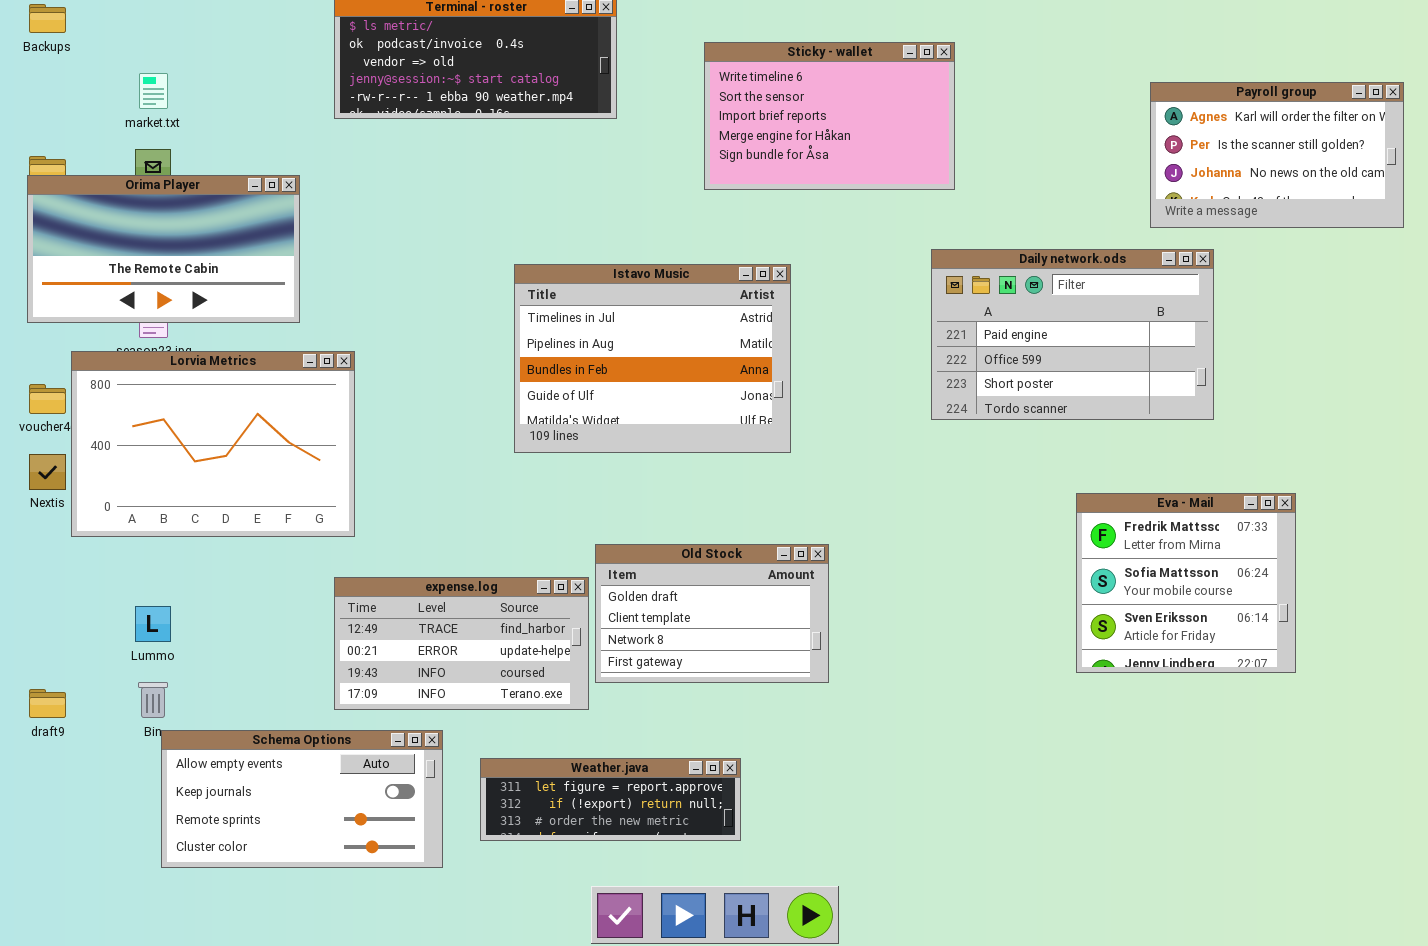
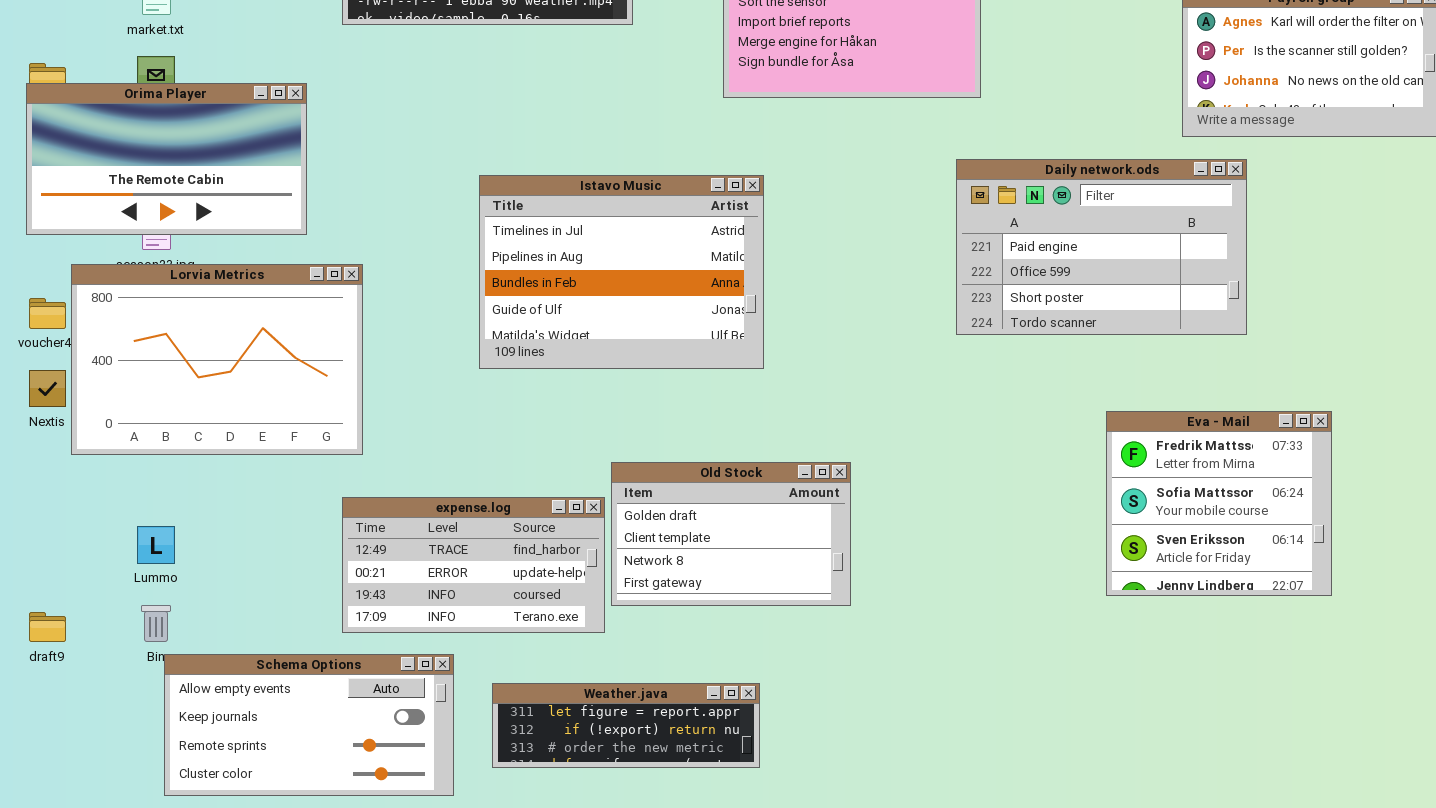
Istavo Music: [514,264,791,453] -> [479,175,764,369], moved

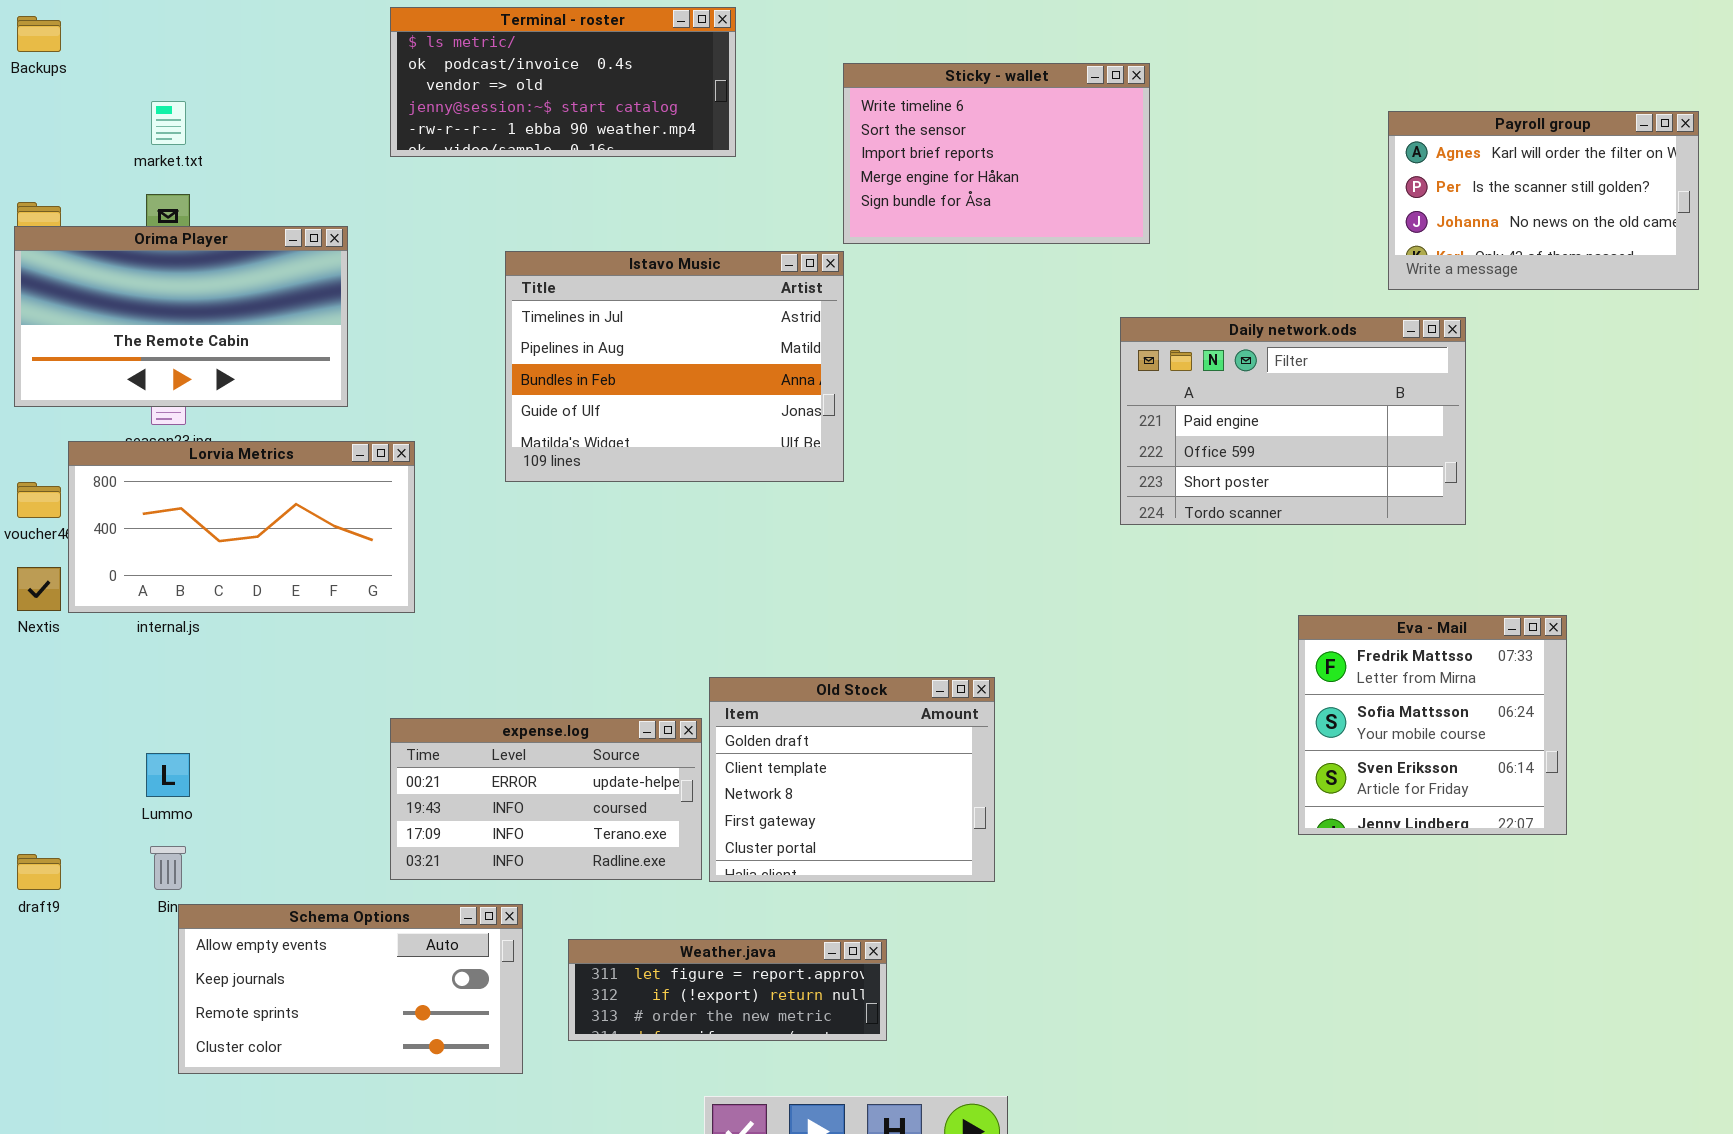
Istavo Music: [479,175,764,369] -> [505,251,844,482], moved
Lorvia Metrics: [71,264,363,455] -> [68,441,415,613], resized
Old Stock: [611,462,851,606] -> [709,677,995,882], resized
expense.log: [342,497,605,633] -> [390,718,702,880], scrolled down 1 row

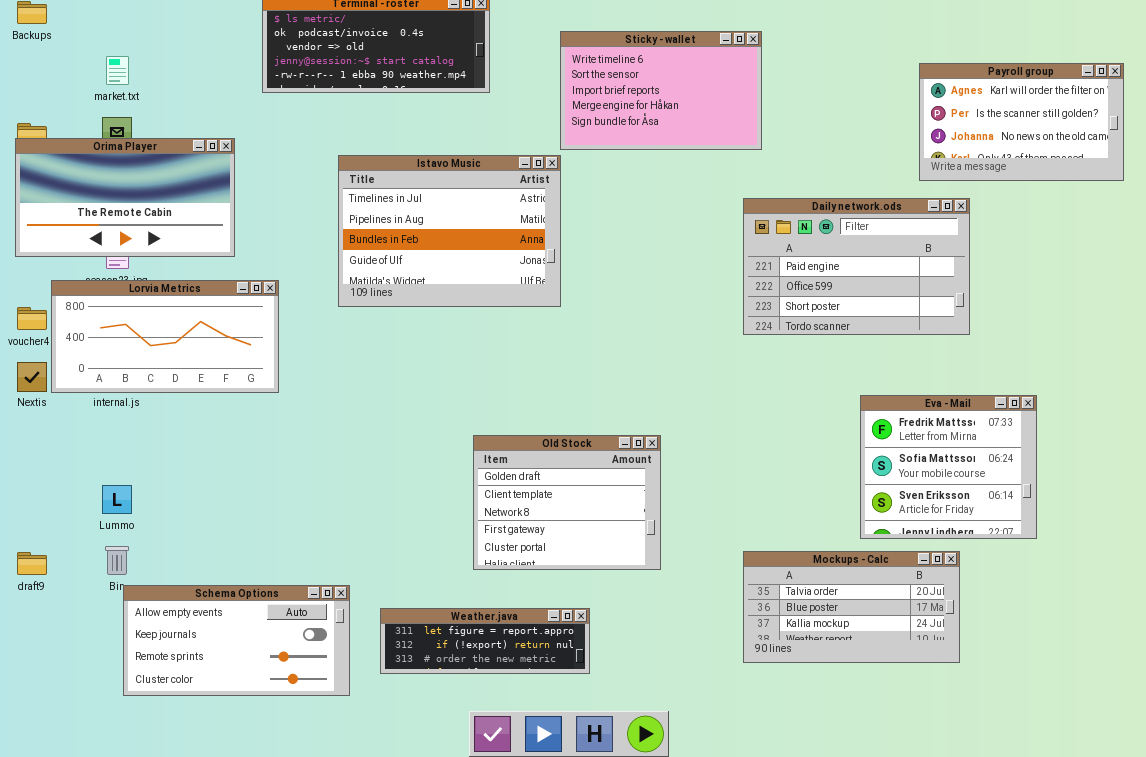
expense.log: [390,718,702,880] -> none, closed
Mockups - Calc: none -> [743,551,960,663], opened

